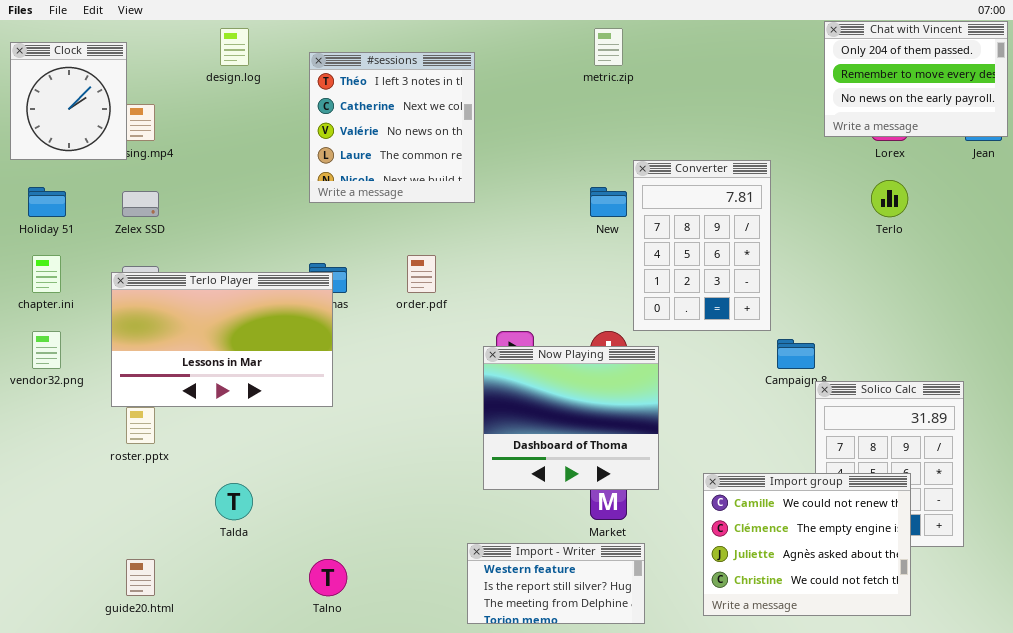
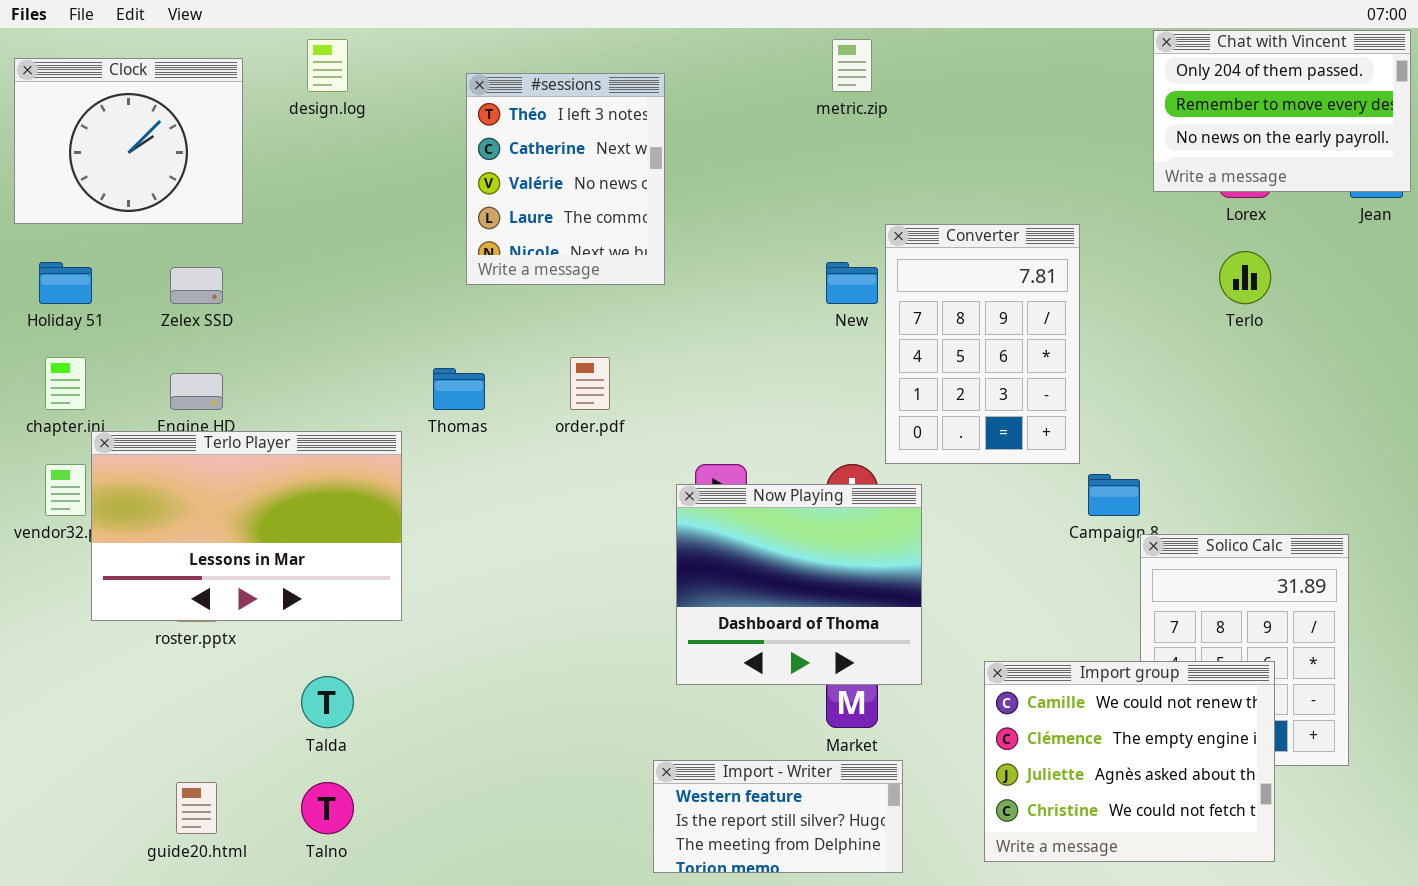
Clock: [10,42,127,160] -> [14,58,243,224], resized
#sessions: [309,52,475,203] -> [466,73,665,285], resized
Terlo Player: [111,272,333,407] -> [91,431,402,621], moved
Talno: [309,559,347,596] -> [301,782,354,834], moved

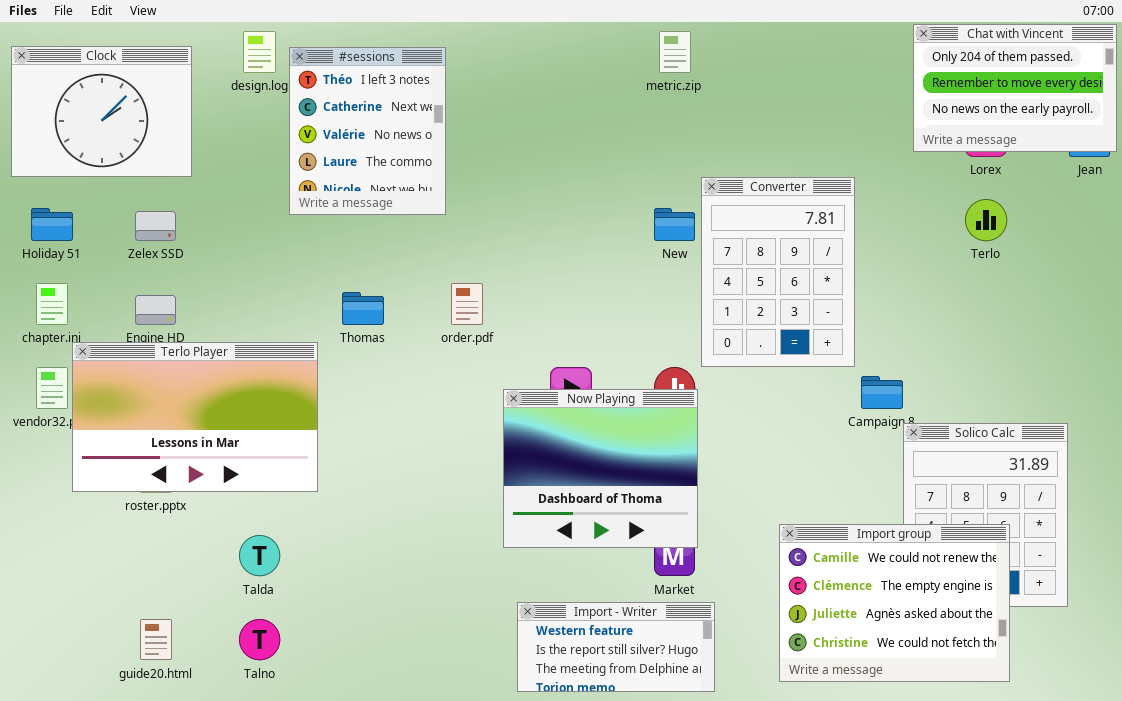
#sessions: [466,73,665,285] -> [289,47,446,215], moved
Now Playing: [676,484,922,685] -> [503,389,698,548], moved

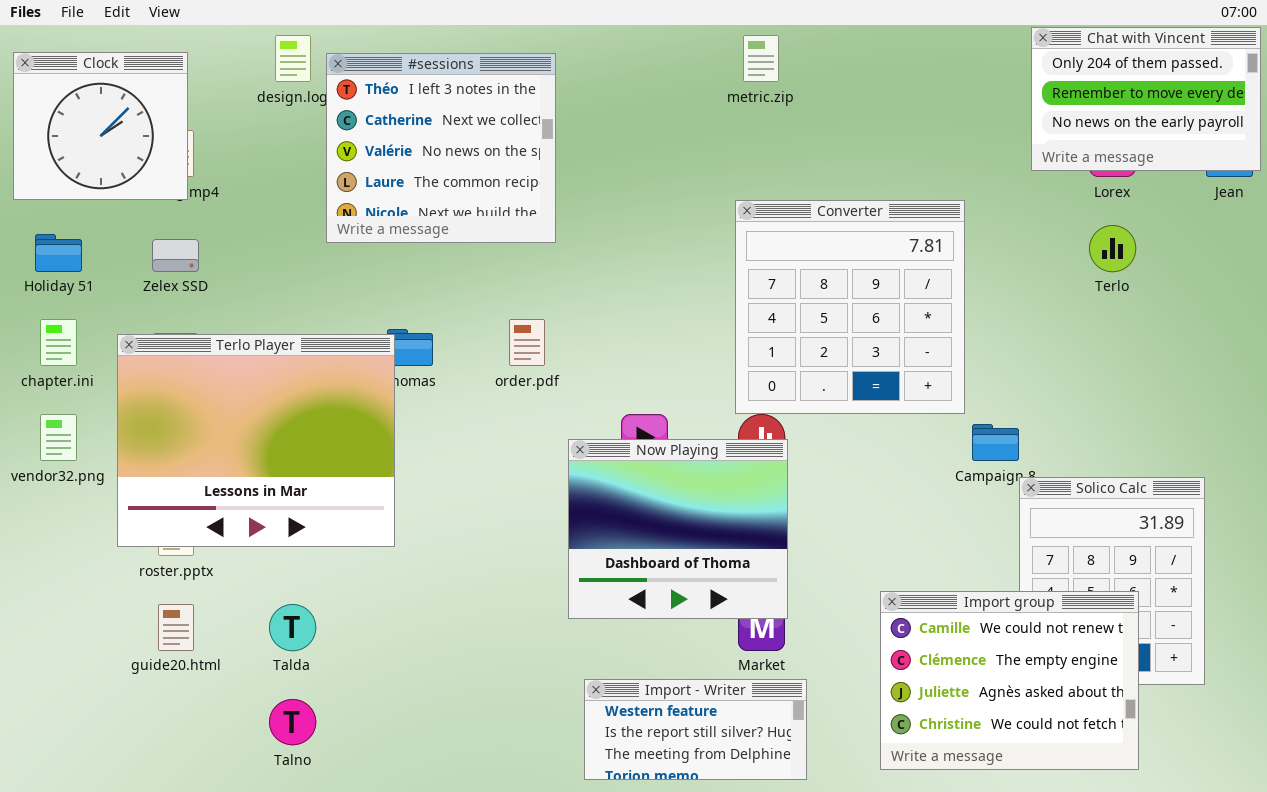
Clock: [11,46,192,177] -> [13,52,188,200], resized
#sessions: [289,47,446,215] -> [326,53,556,243], resized
Converter: [701,177,855,367] -> [735,200,965,414], resized
Terlo Player: [72,342,318,492] -> [117,334,395,547], moved, resized
guide20.html: [140,619,172,660] -> [158,604,194,651], moved

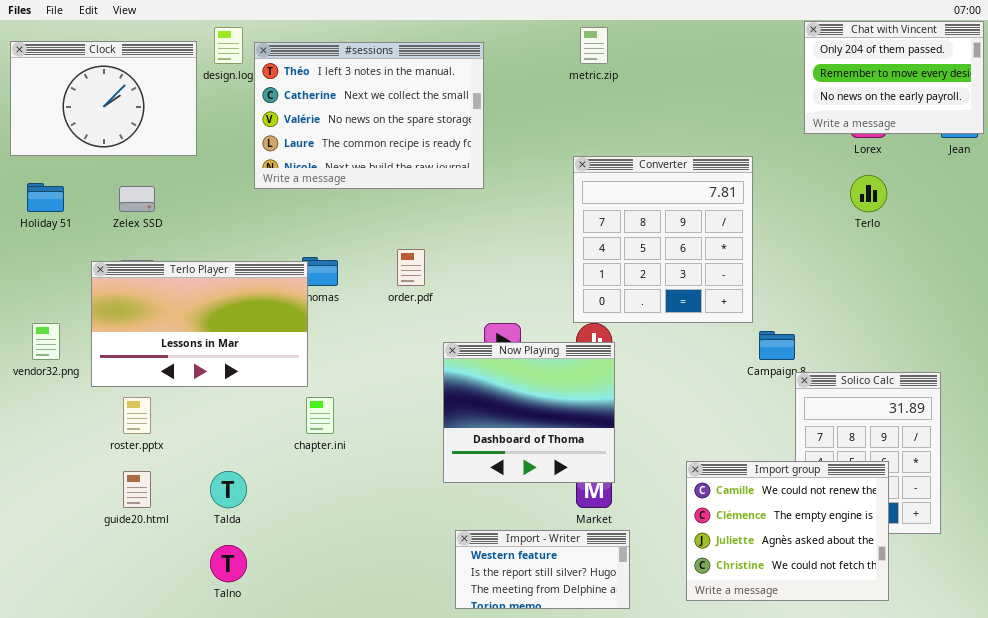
Clock: [13,52,188,200] -> [10,41,197,156], resized
#sessions: [326,53,556,243] -> [254,42,484,189], resized
chapter.ini: [40,319,77,366] -> [306,397,334,434], moved
Terlo Player: [117,334,395,547] -> [91,261,308,387], resized

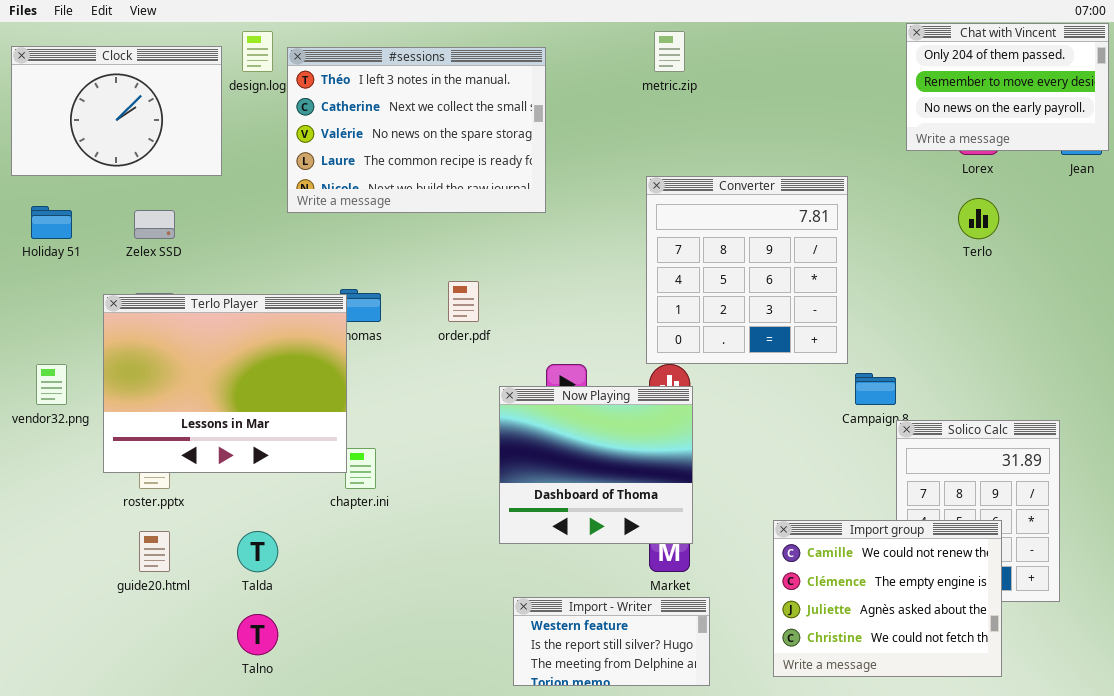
Terlo Player: [91,261,308,387] -> [103,294,347,473], resized

